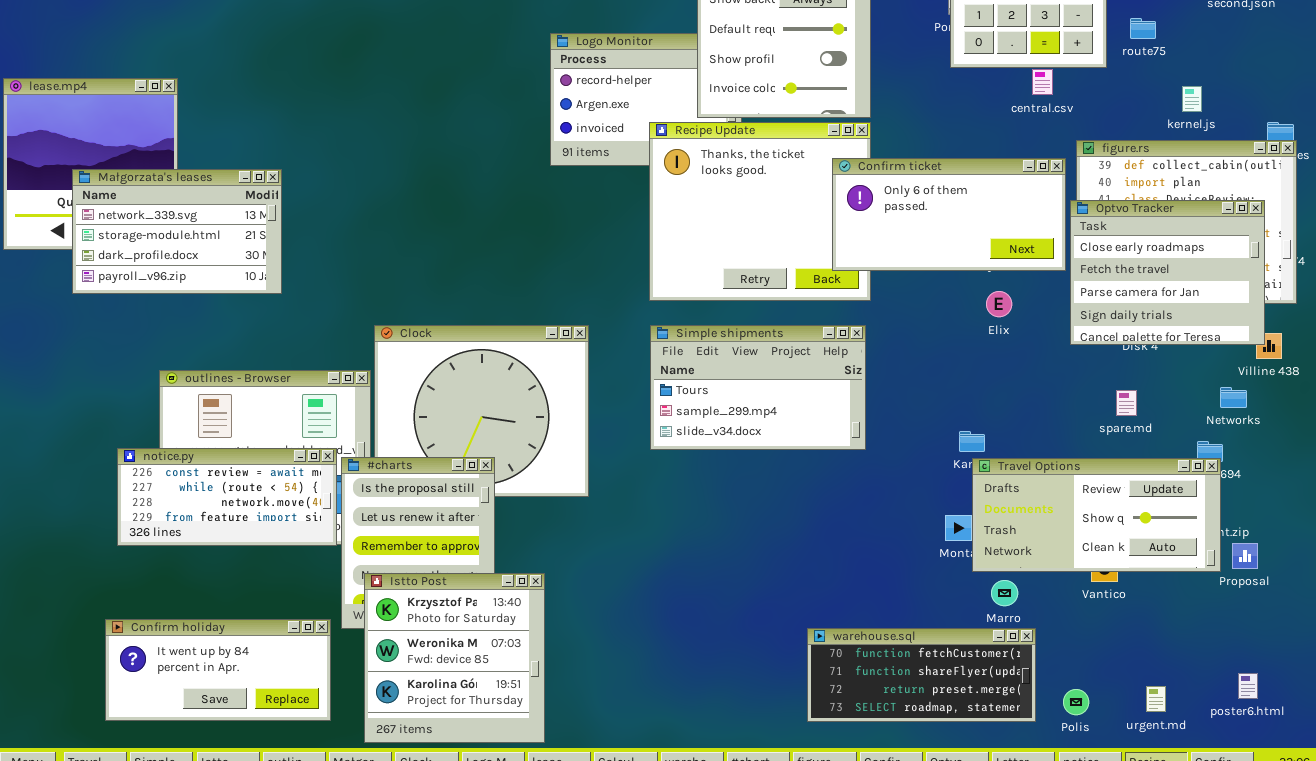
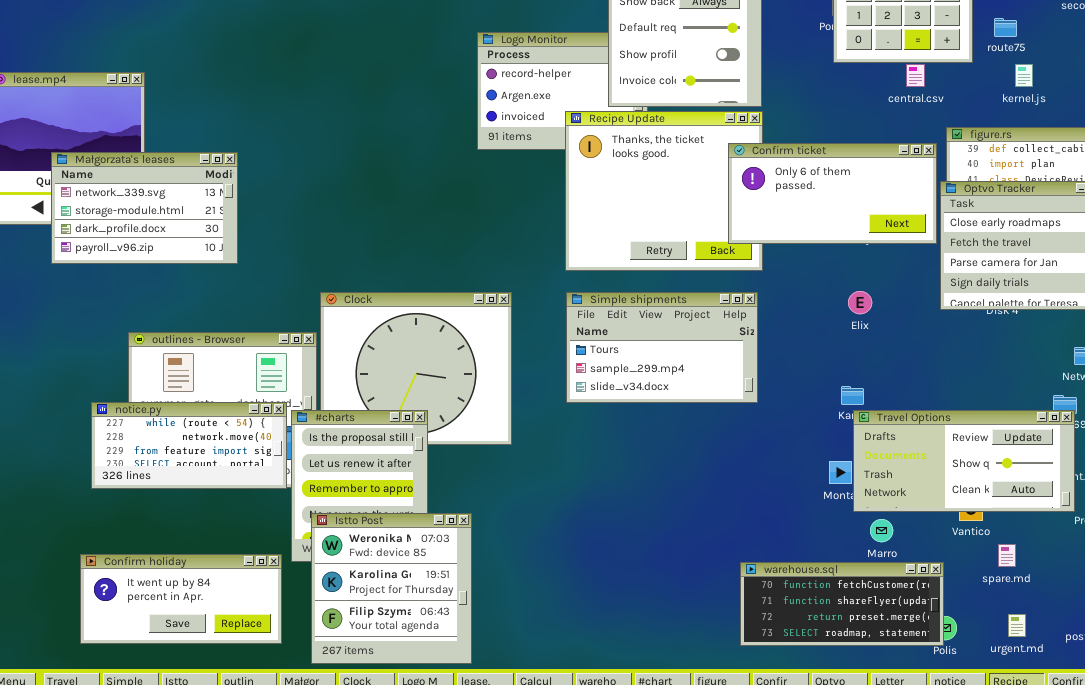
kernel.js: [1182,86,1202,112] -> [1015,64,1033,87], moved
Elix: [986,291,1012,317] -> [848,291,872,314], moved
spare.md: [1116,390,1137,416] -> [998,544,1016,567], moved
notice.py: [117,448,337,546] -> [91,402,287,489], scrolled down 1 row
Istto Post: [364,573,545,743] -> [311,513,472,664], scrolled down 1 row
warehouse.sql: [807,628,1036,722] -> [740,562,944,646], moved

